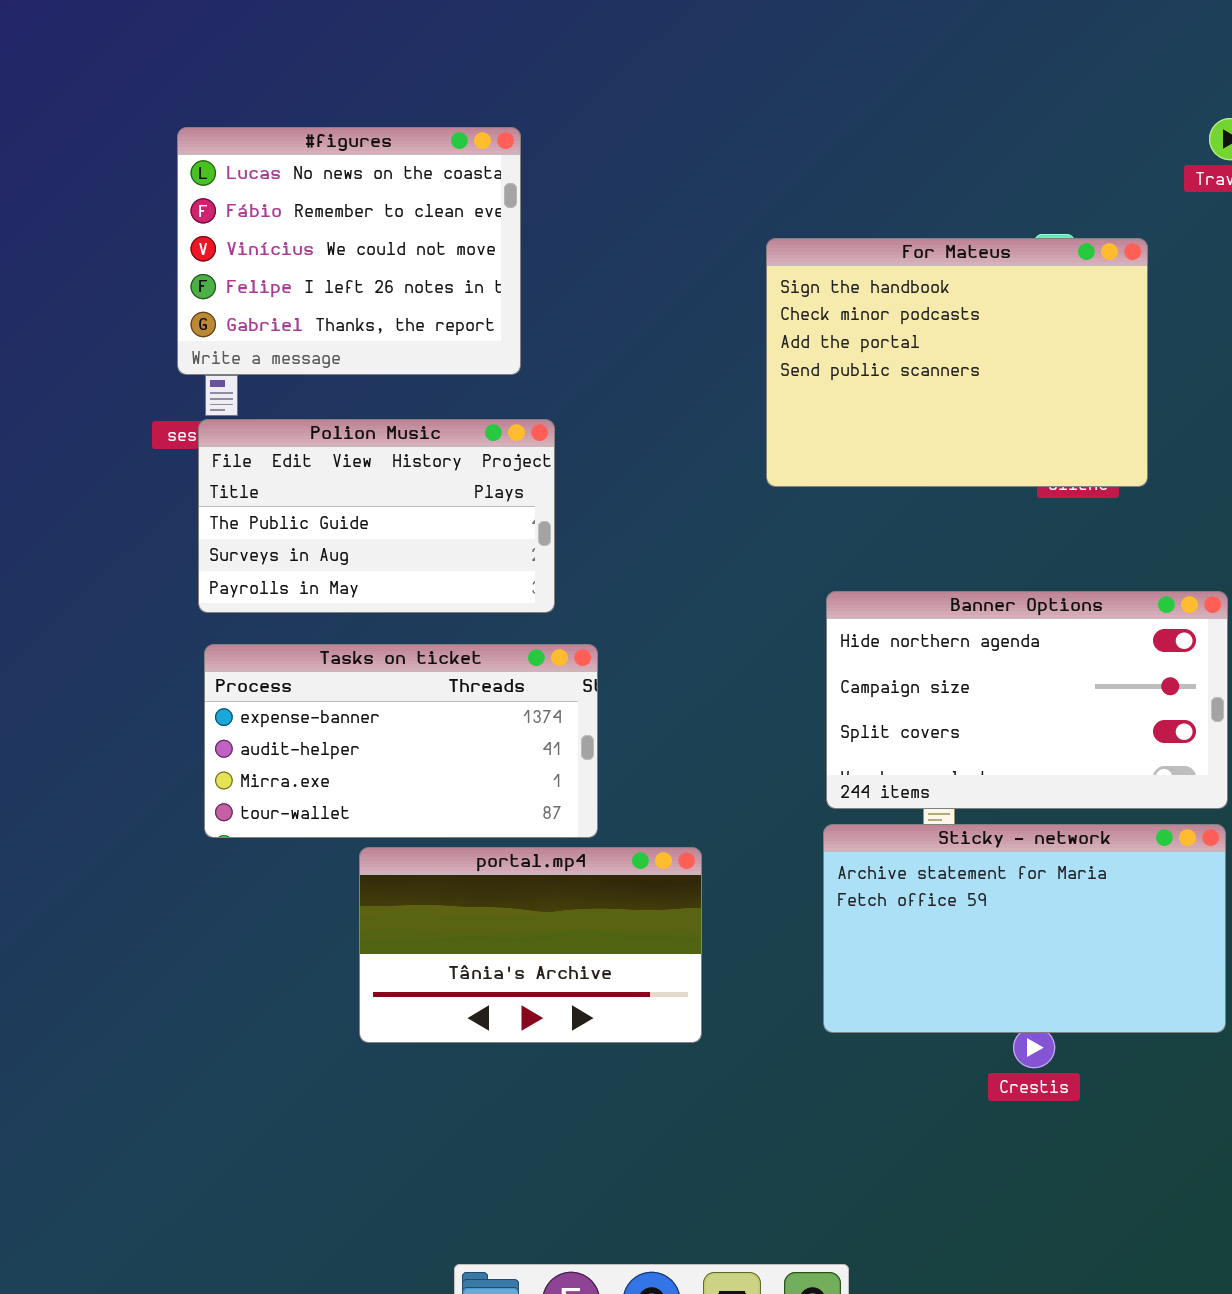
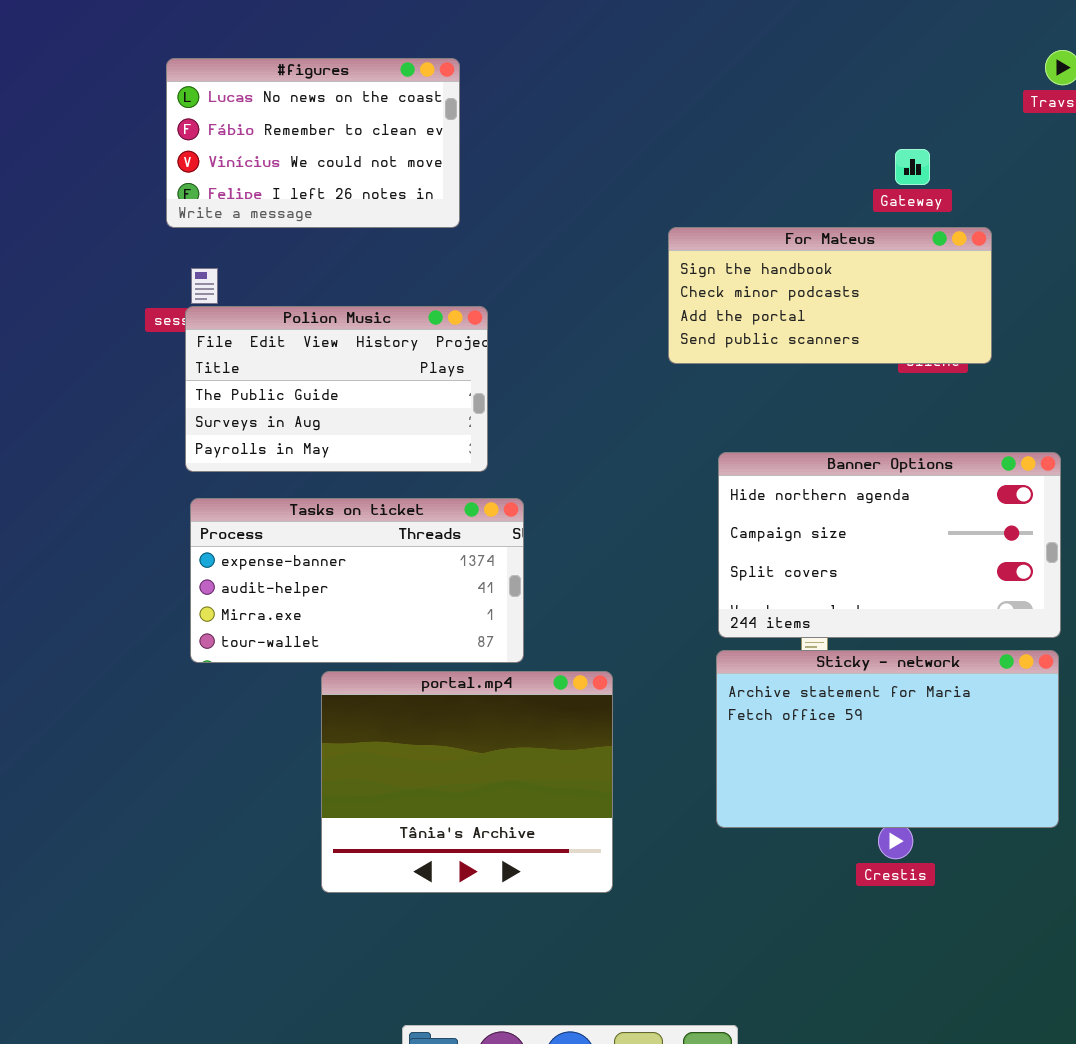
#figures: [177,127,521,375] -> [166,58,460,228], resized
For Mateus: [766,238,1148,487] -> [668,227,992,364], resized
portal.mp4: [359,847,702,1043] -> [321,671,613,893], resized

